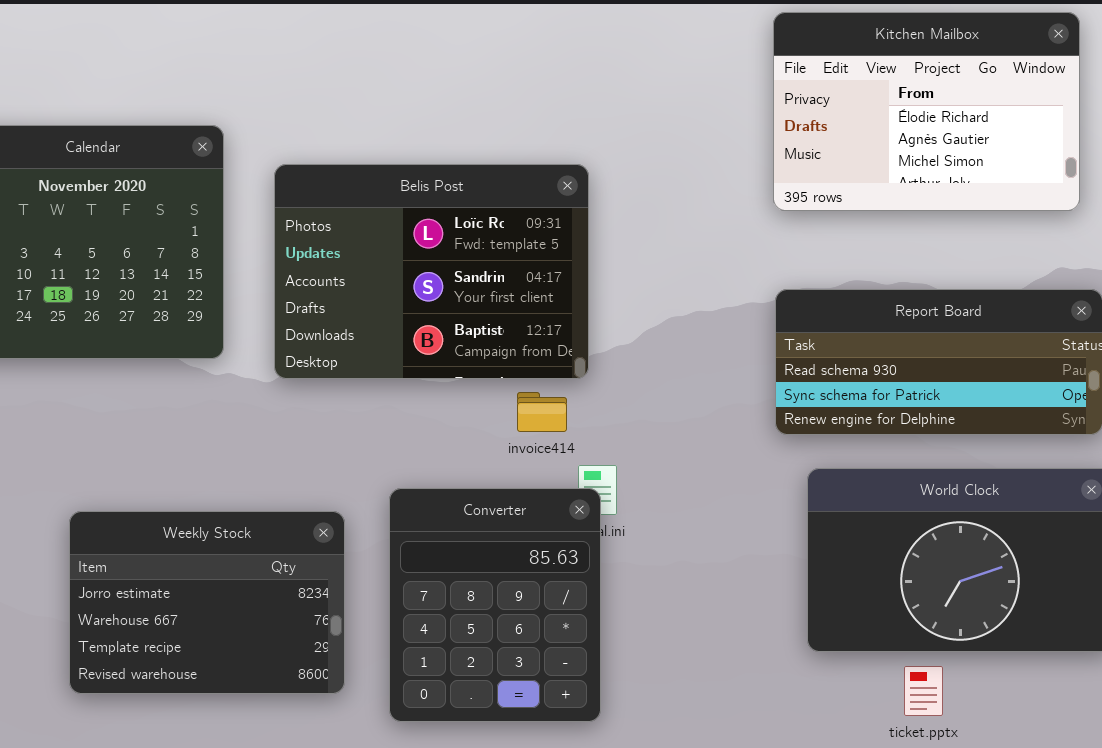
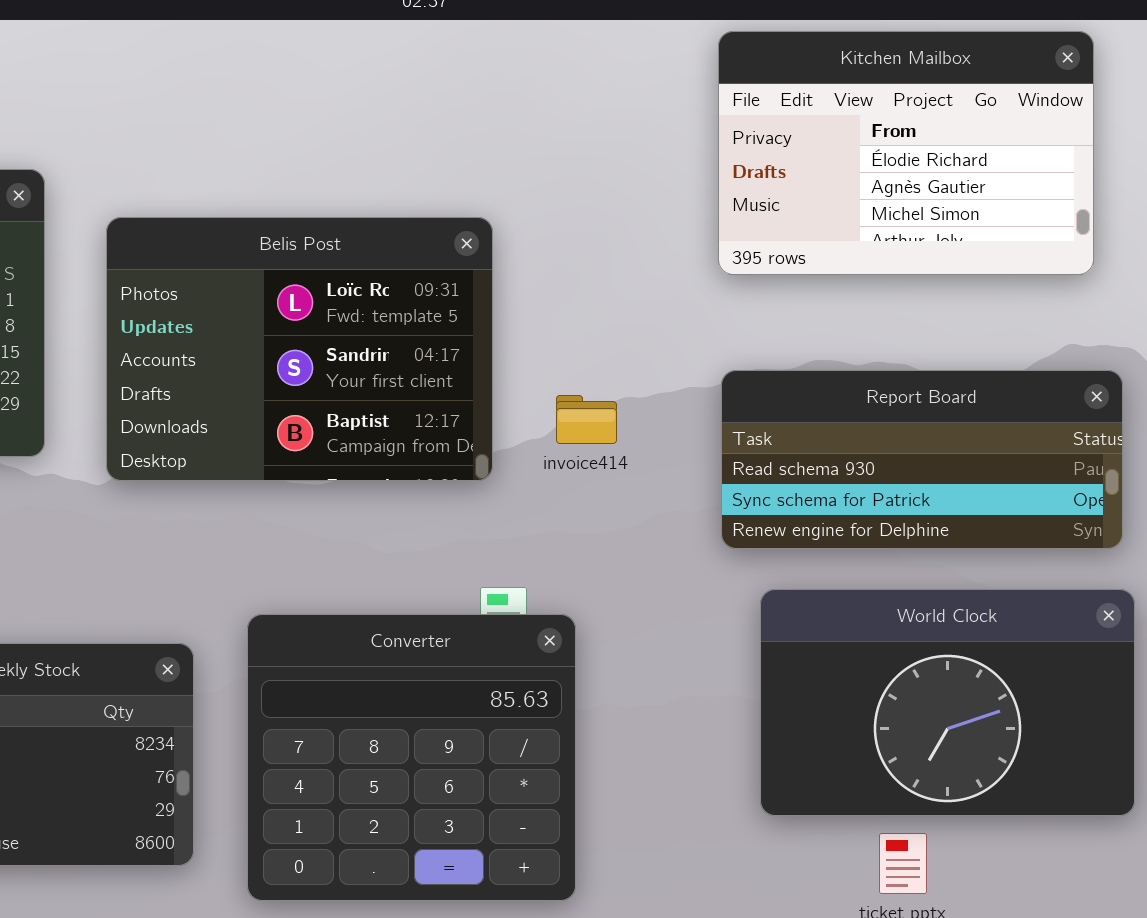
invoice414: [517,392,567,432] -> [556,395,617,444], moved
Converter: [389,488,601,722] -> [247,614,576,901], resized

